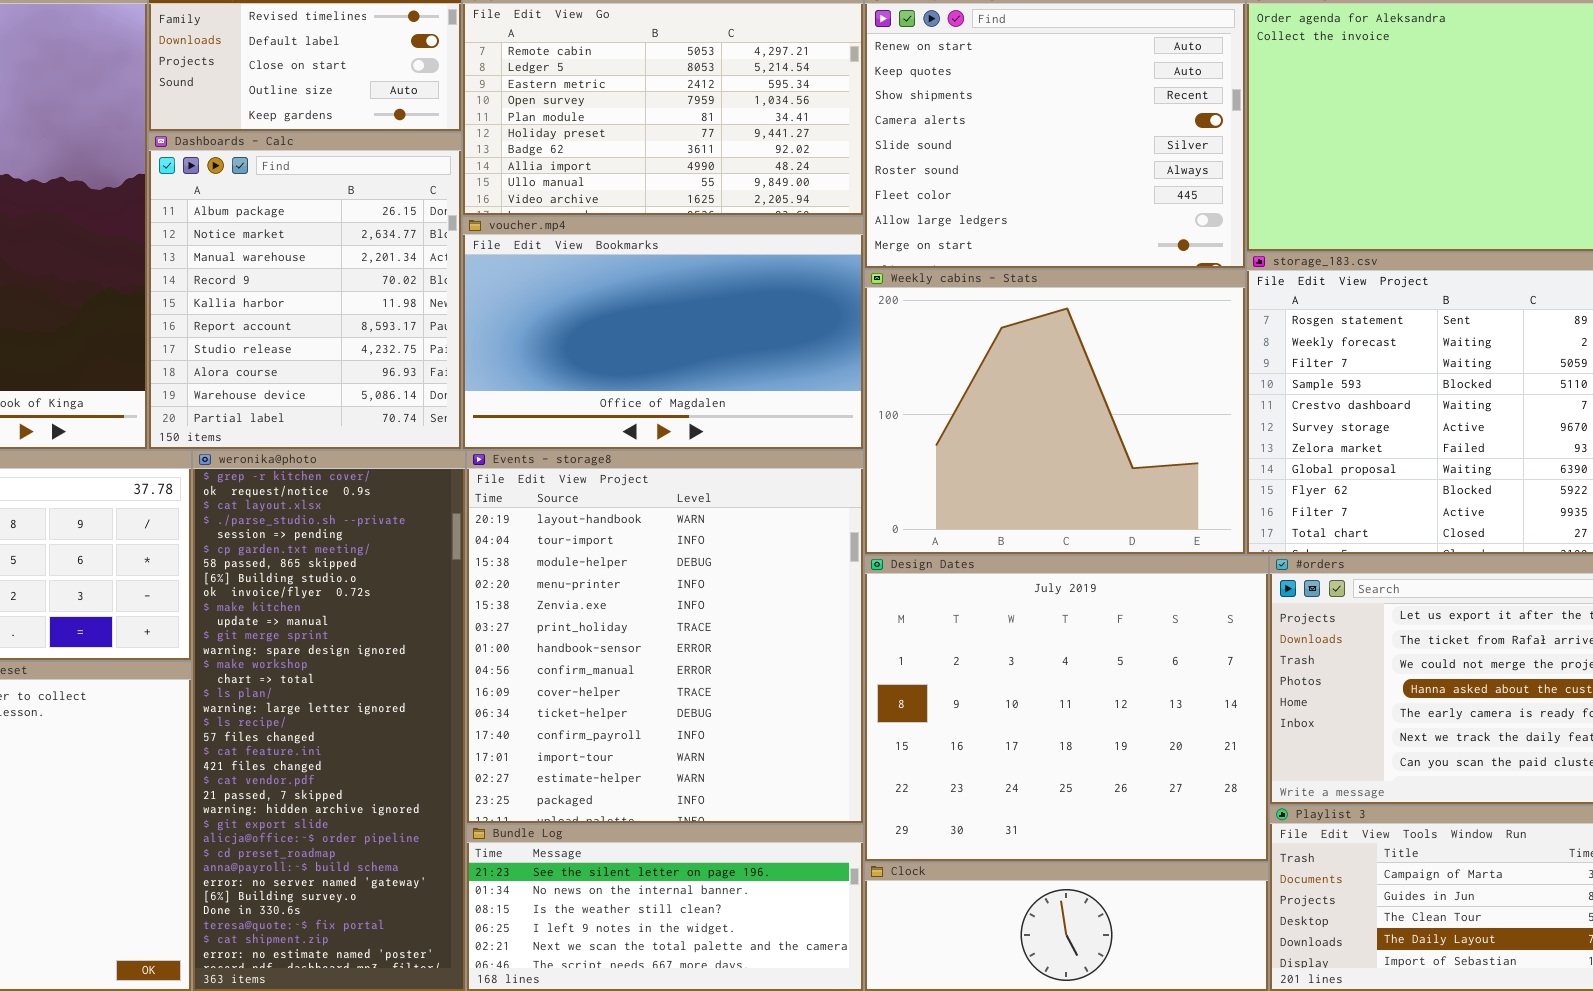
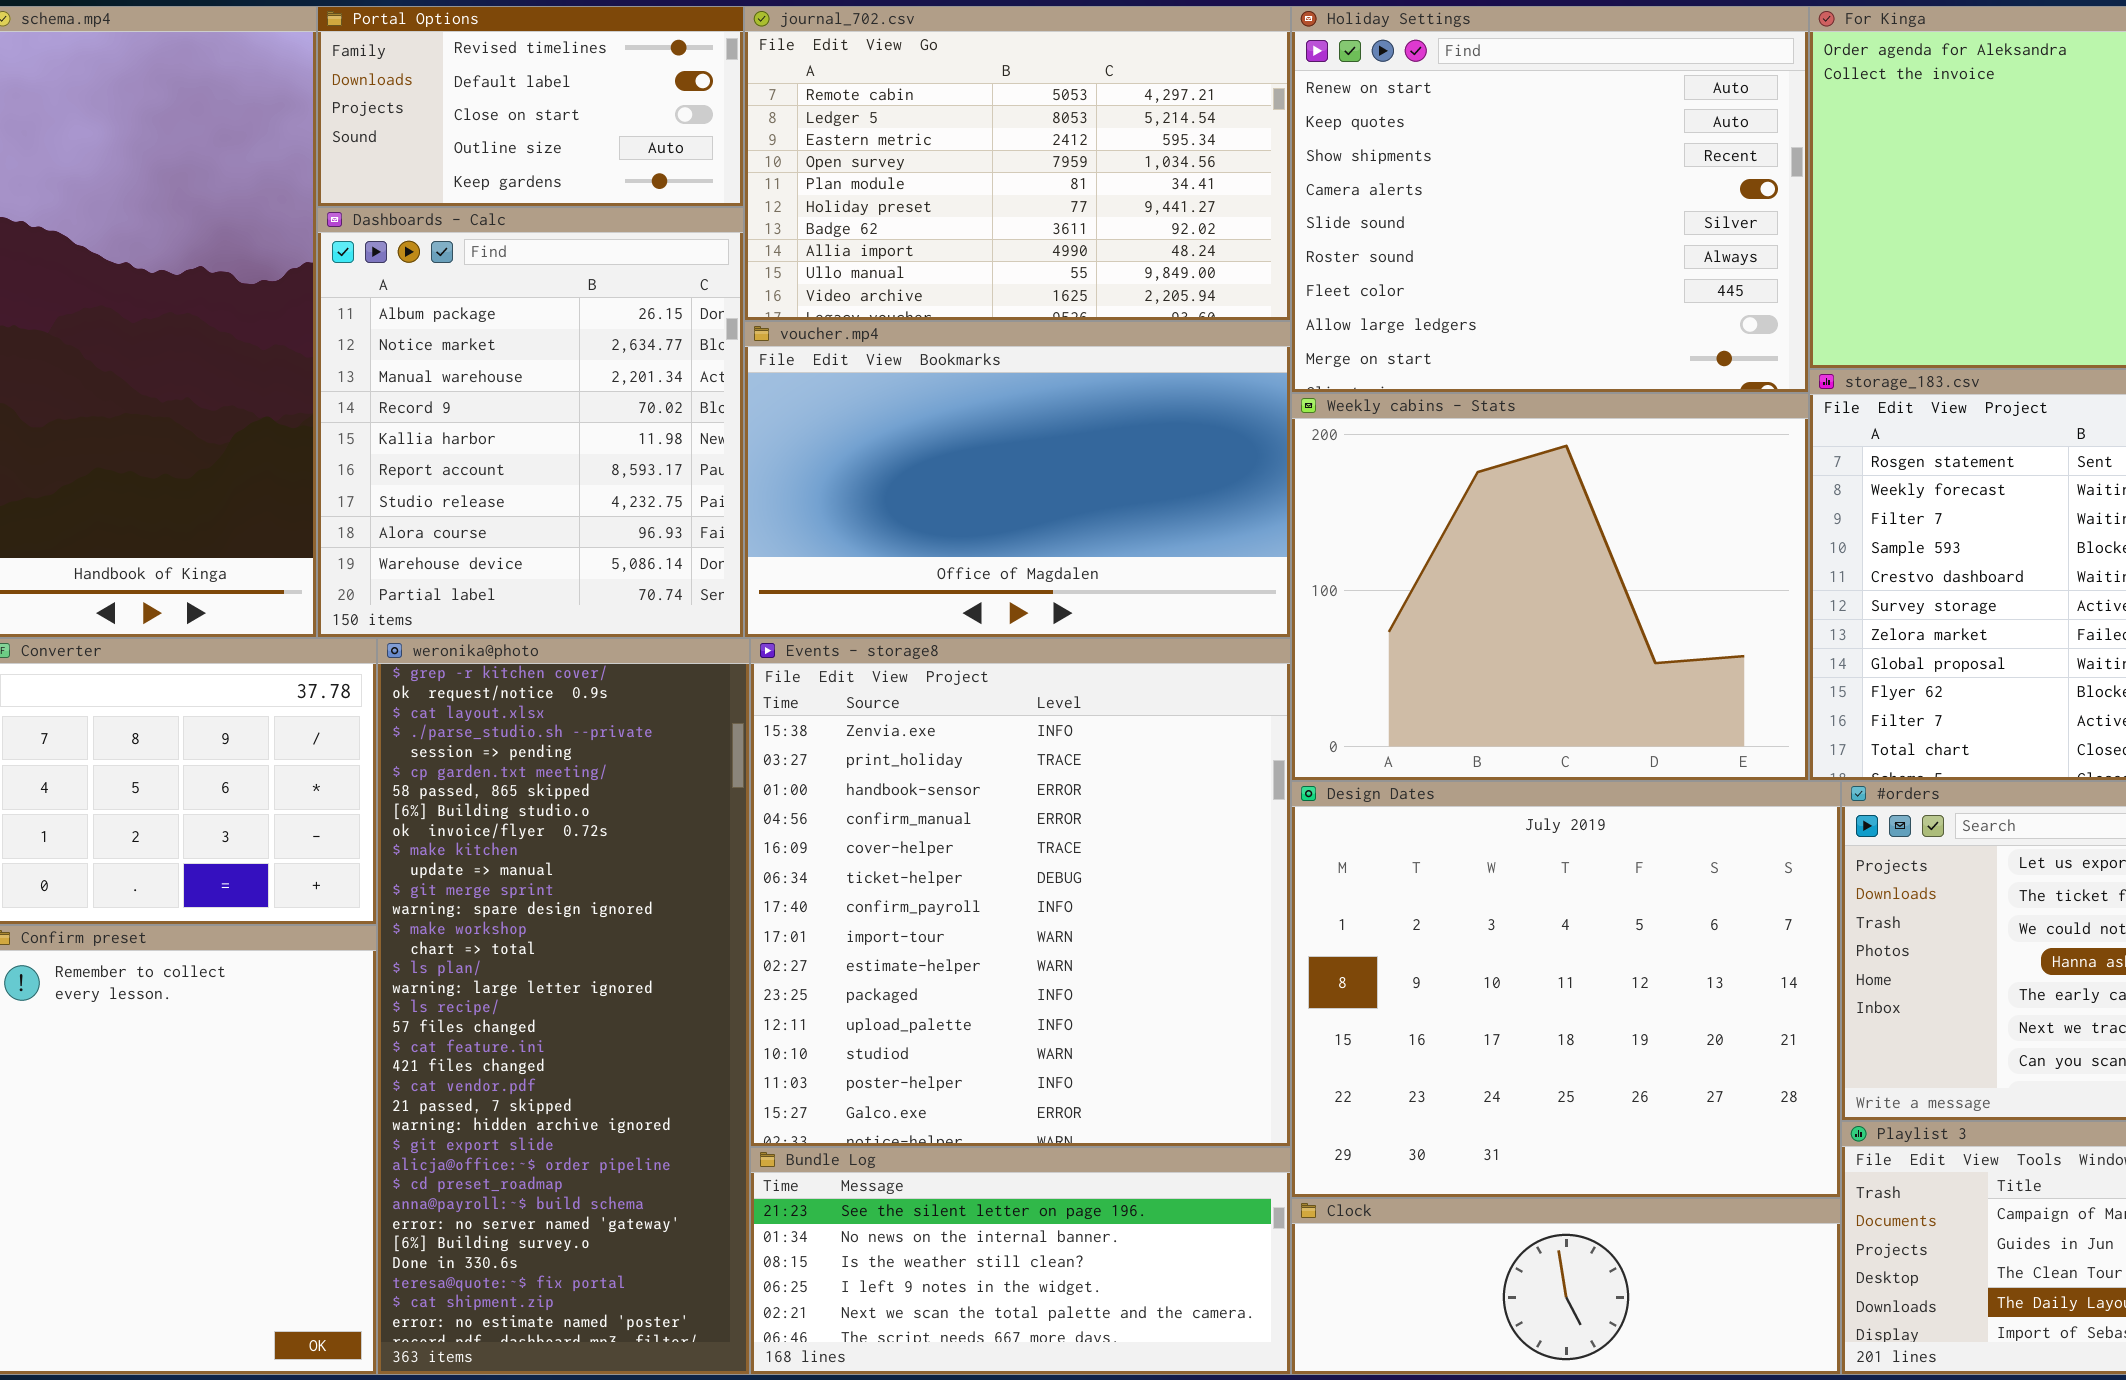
Events - storage8: [466,450,864,824] -> [750,638,1291,1147], scrolled down 4 rows

